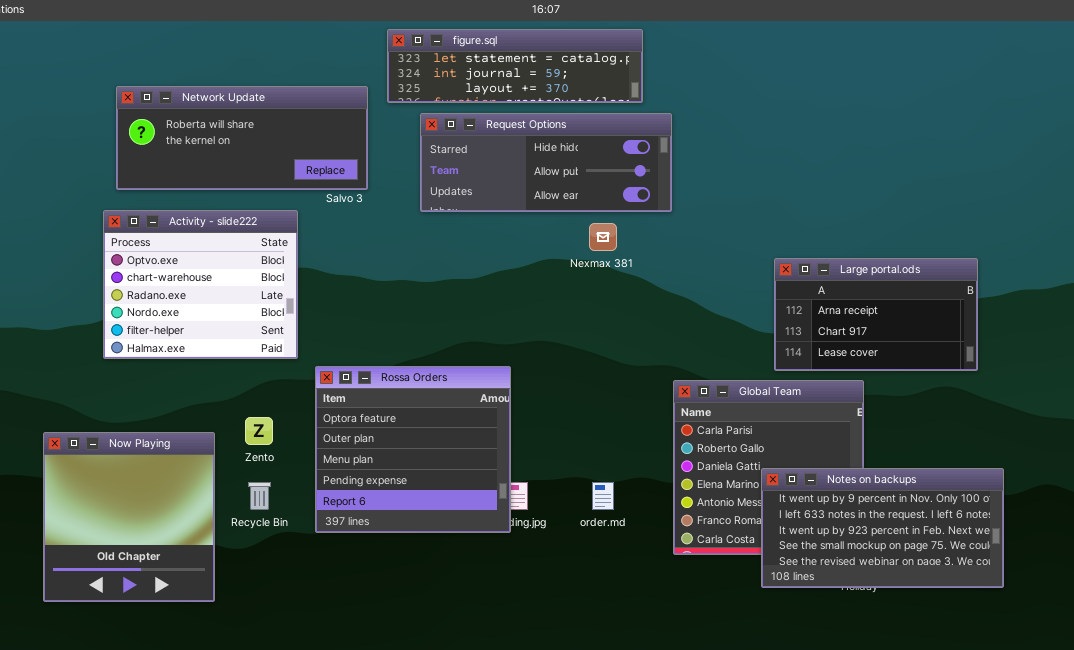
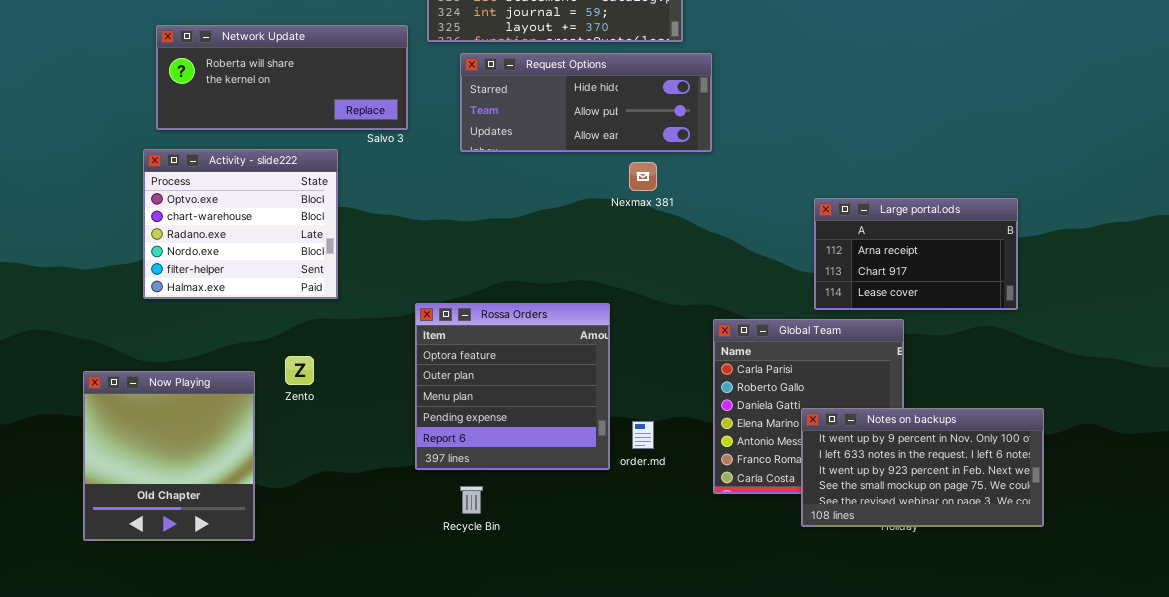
Rossa Orders: [315,366,511,533] -> [415,303,610,470], moved
Recycle Bin: [248,482,271,510] -> [460,486,483,514], moved

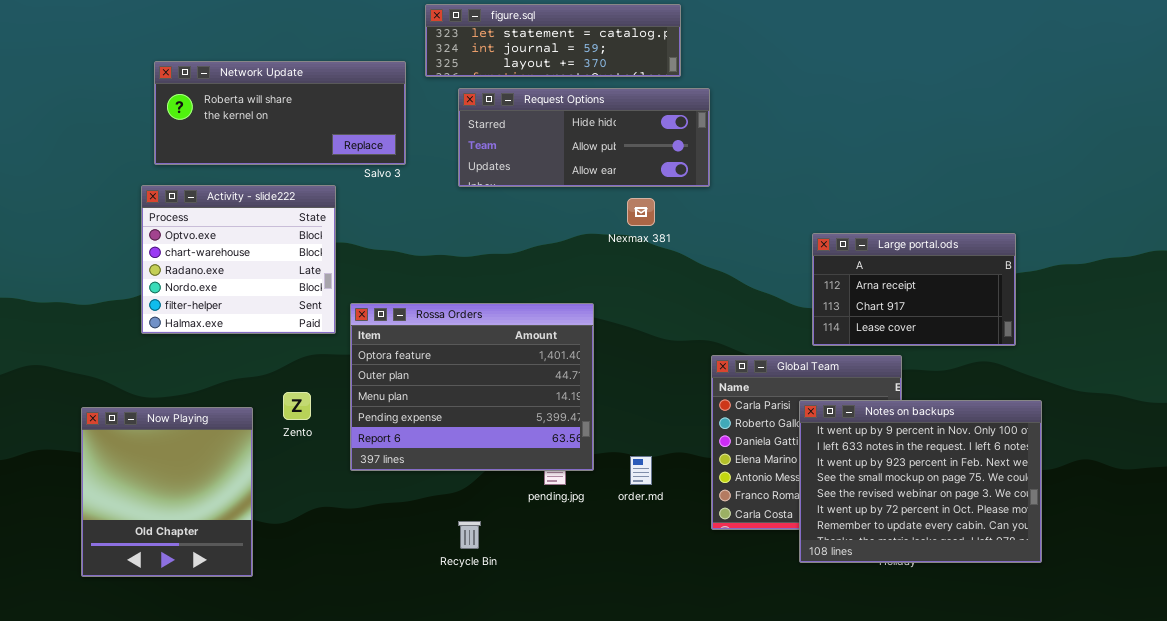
Rossa Orders: [415,303,610,470] -> [350,303,594,471], moved, resized
Notes on backups: [801,408,1044,527] -> [799,400,1042,563], resized

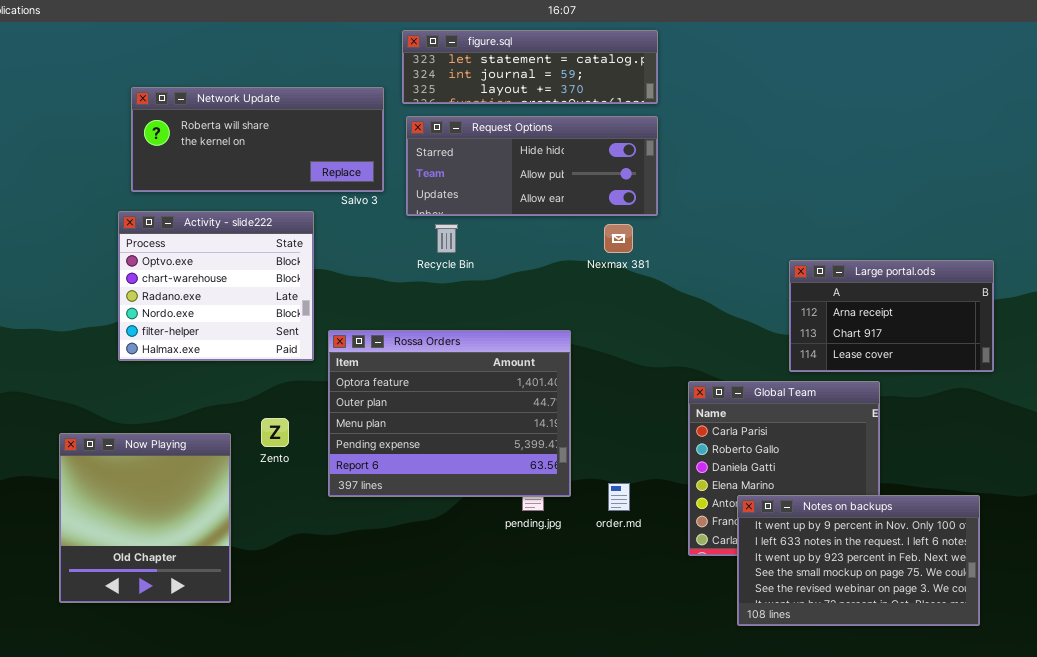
Request Options: [458,88,710,187] -> [406,116,658,216], moved
Notes on backups: [799,400,1042,563] -> [737,495,980,626], moved, resized
Recycle Bin: [458,521,481,549] -> [435,224,458,253], moved

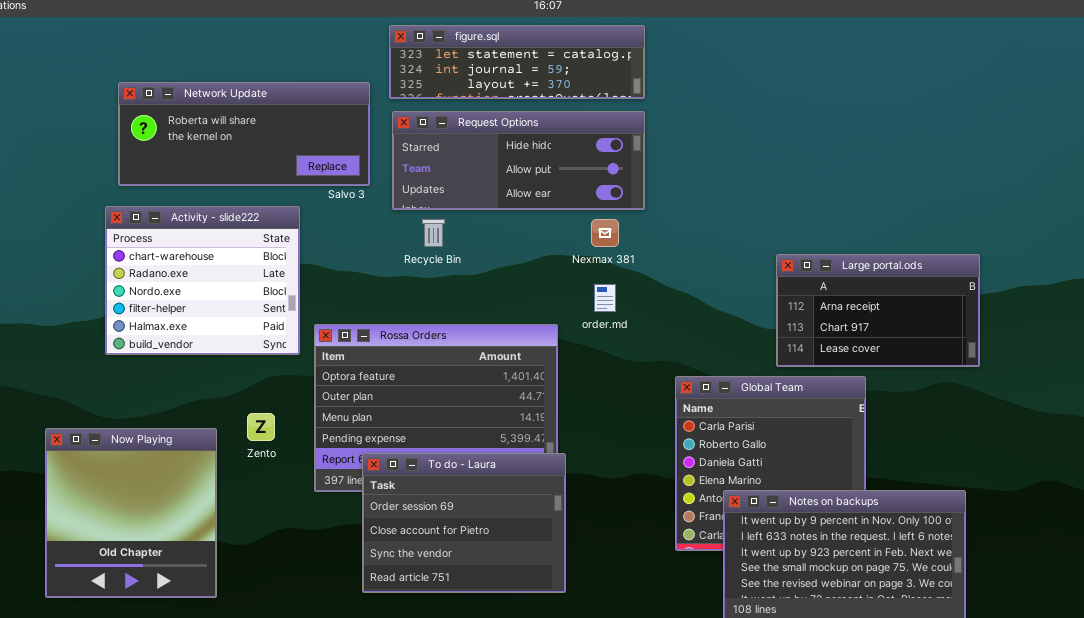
Activity - slide222: [118,211,314,361] -> [105,206,300,355], scrolled down 1 row
To do - Laura: none -> [362,453,566,593], opened
order.md: [608,483,630,511] -> [594,284,616,312], moved

